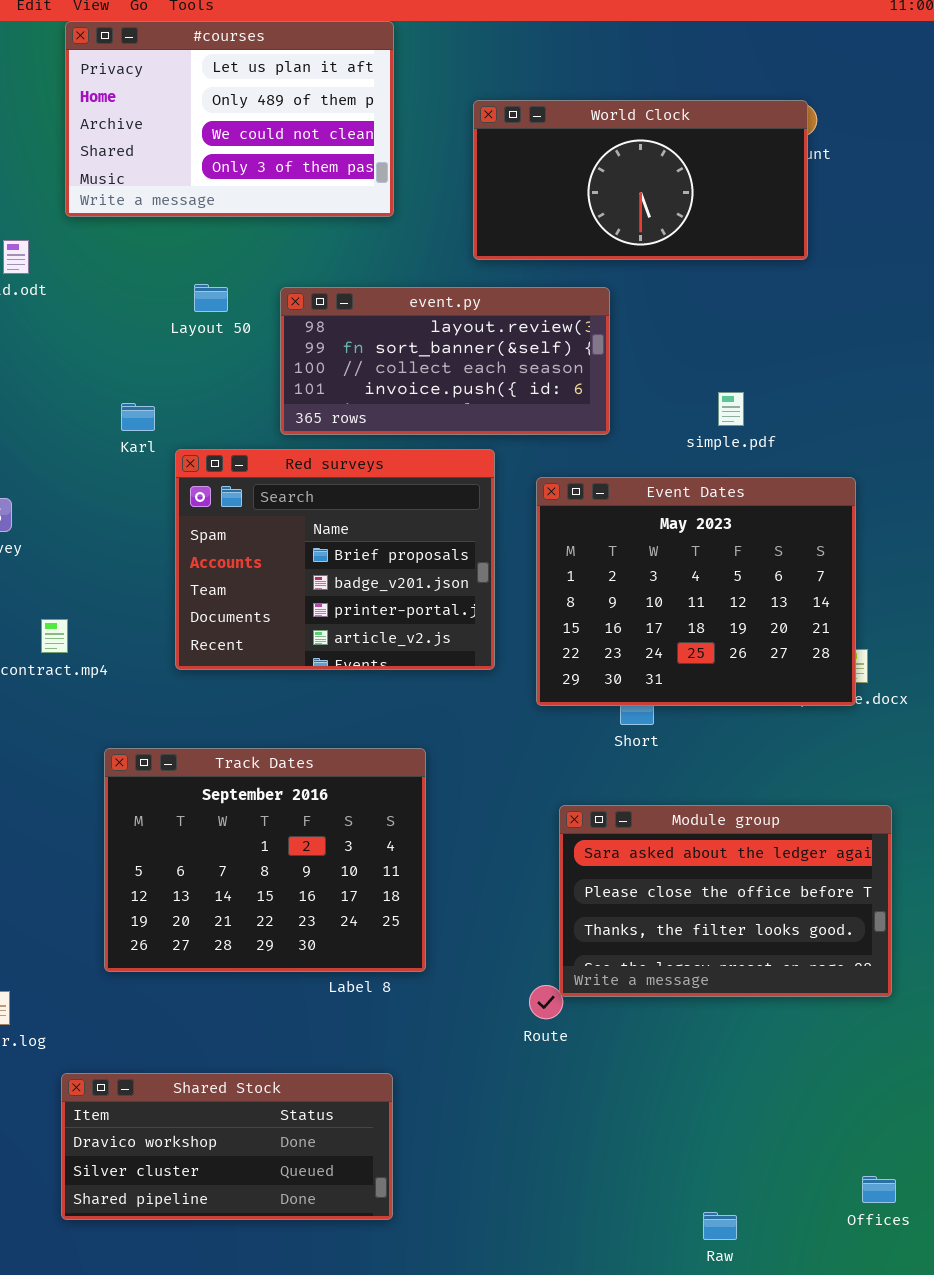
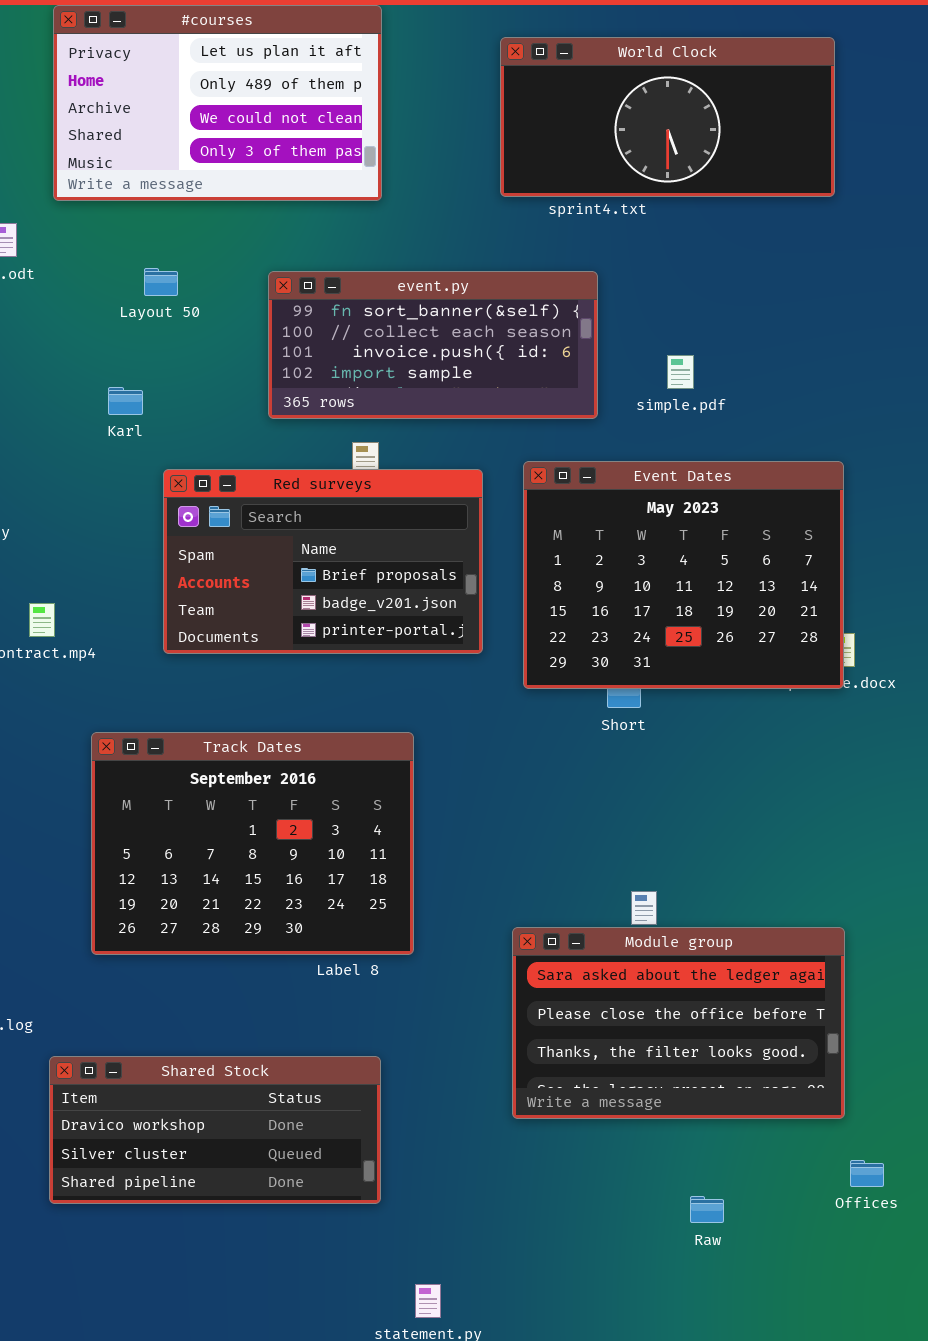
World Clock: [473,100,808,260] -> [500,37,835,197], moved
Layout 50: [194,284,228,312] -> [144,268,178,296], moved
event.py: [280,287,610,435] -> [268,271,598,419], scrolled down 1 row
simple.pdf: [718,392,744,426] -> [667,355,694,389], moved
Red surveys: [175,449,495,670] -> [163,469,483,654], resized
Module group: [559,805,892,997] -> [512,927,845,1119], moved

